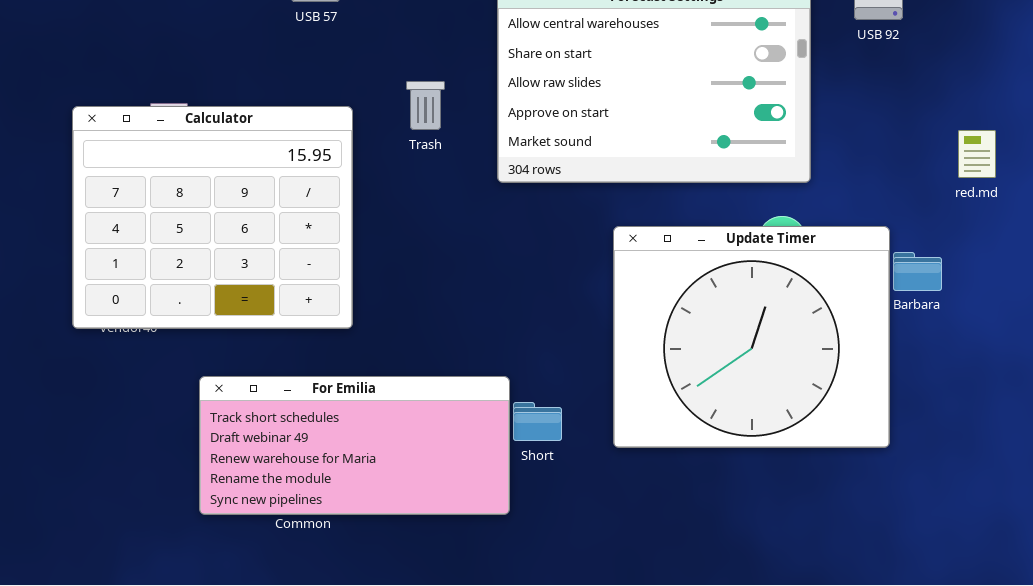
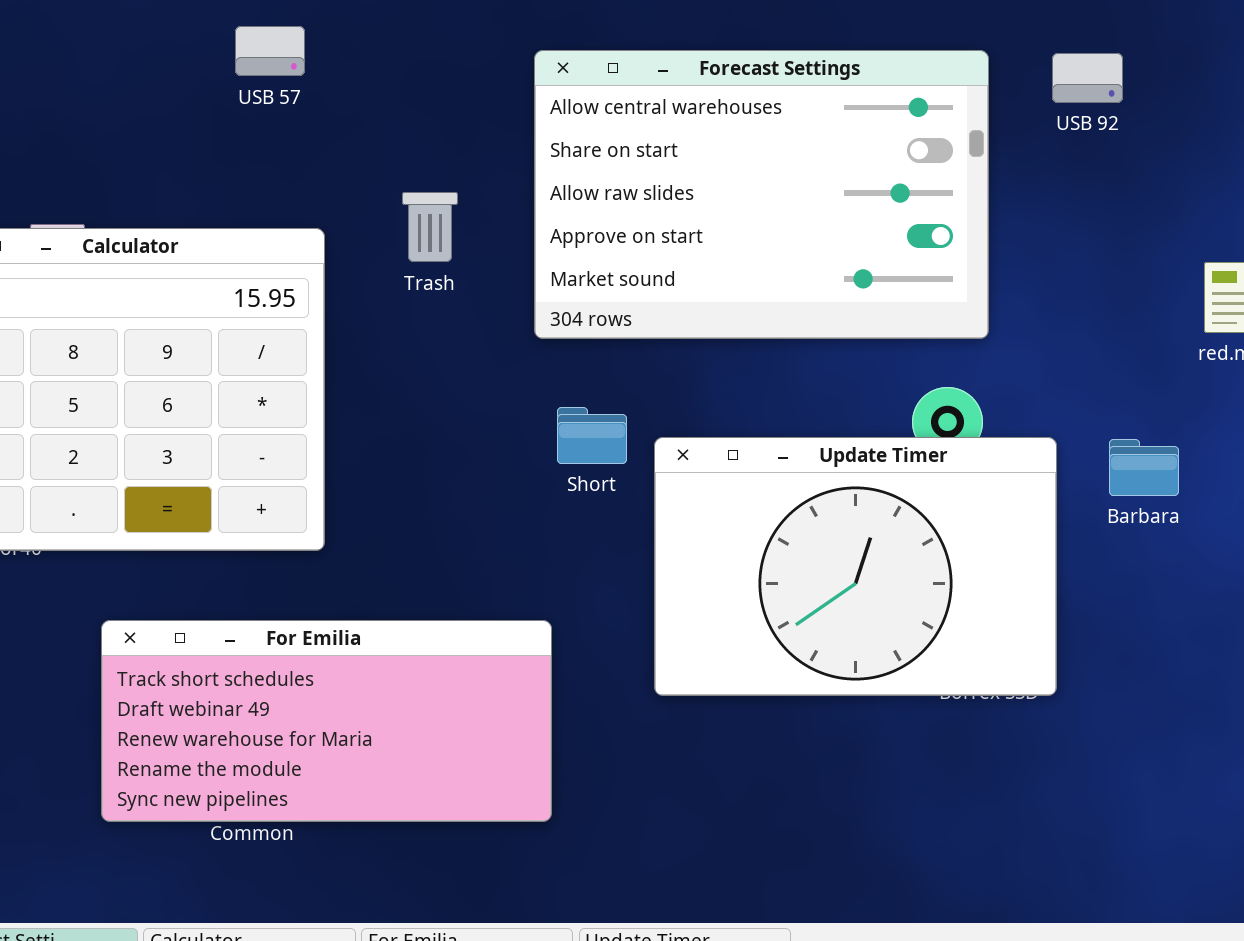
Update Timer: [613,226,890,448] -> [654,437,1057,696], moved, resized
Short: [513,402,562,441] -> [557,407,627,464], moved

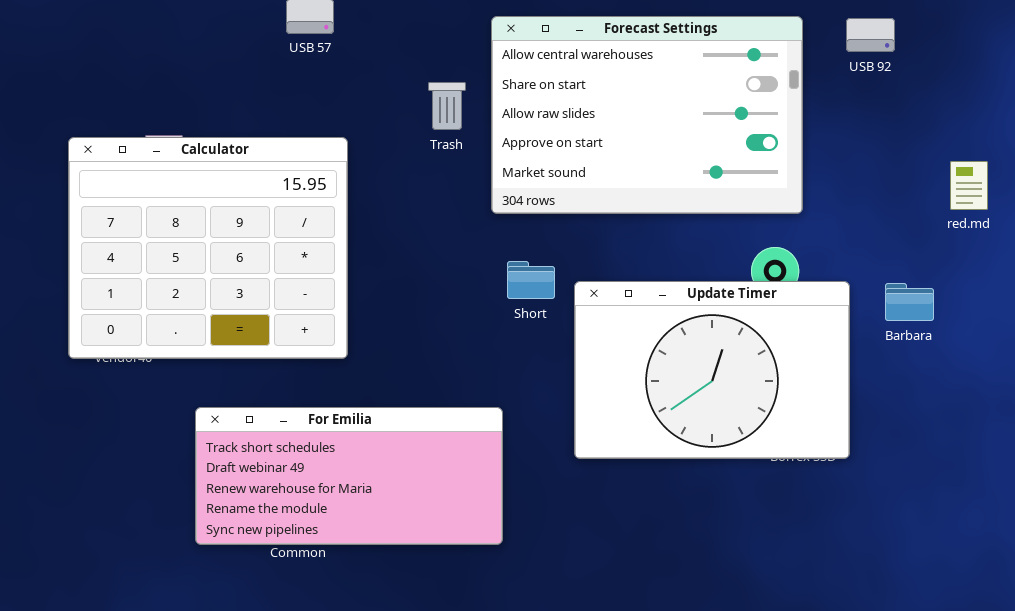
Trash: [402,192,458,262] -> [428,82,466,130], moved

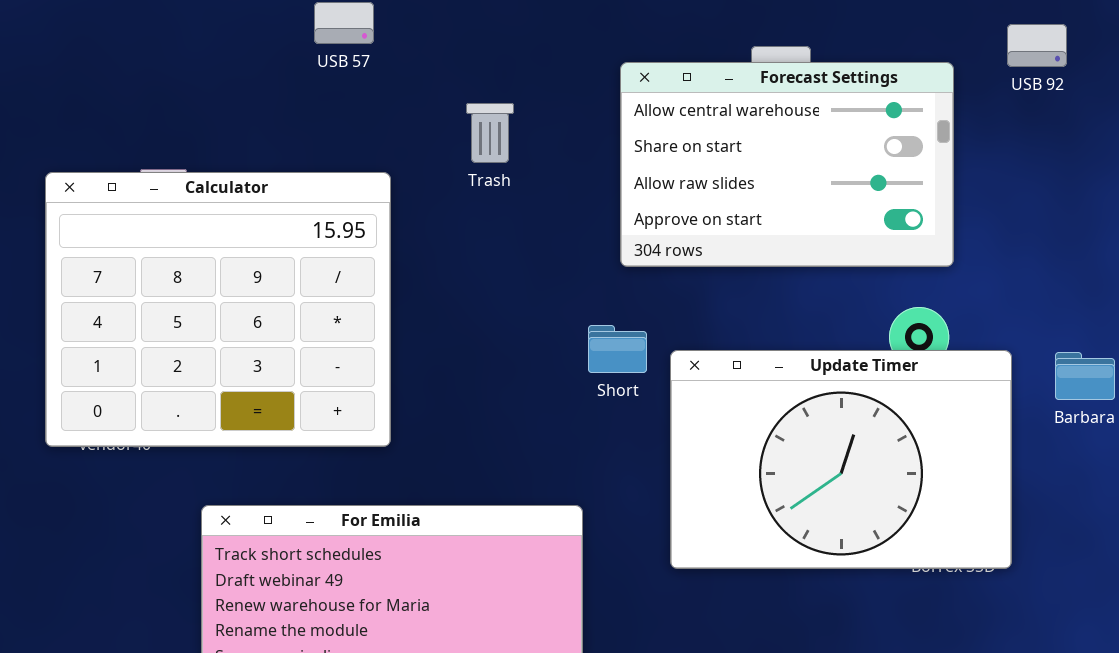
Forecast Settings: [491,16,803,214] -> [620,62,954,267], resized
Trash: [428,82,466,130] -> [466,103,514,163], moved

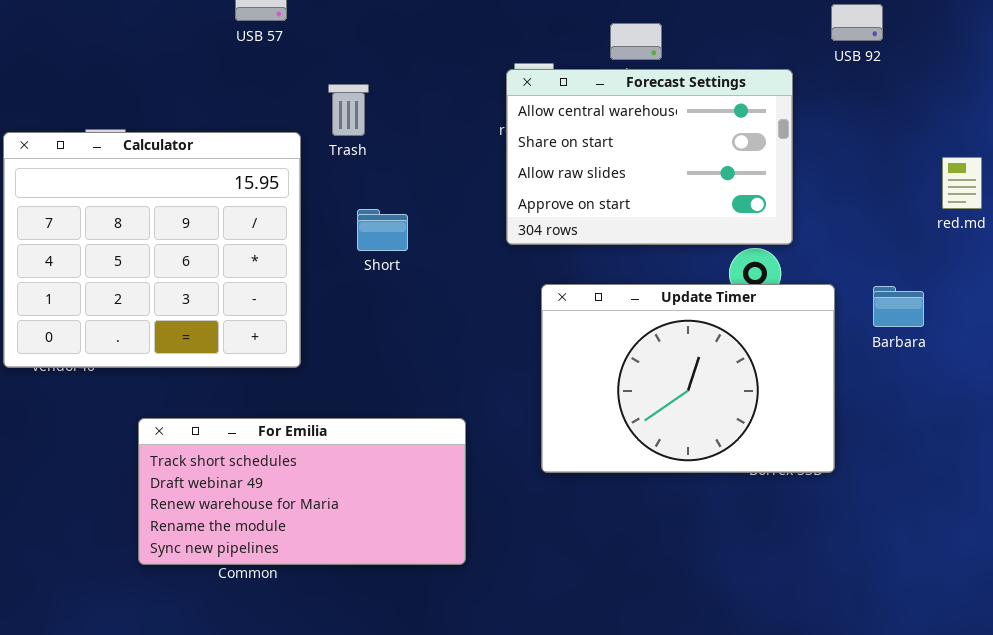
Forecast Settings: [620,62,954,267] -> [506,69,793,245], moved
Trash: [466,103,514,163] -> [328,84,369,136], moved
Short: [588,325,647,373] -> [357,209,408,251], moved

